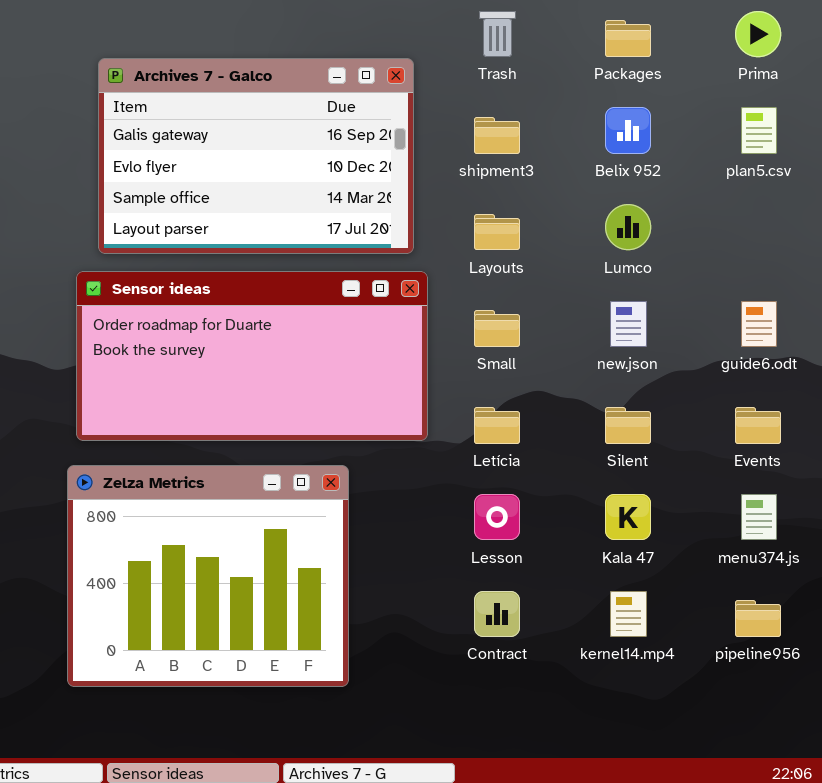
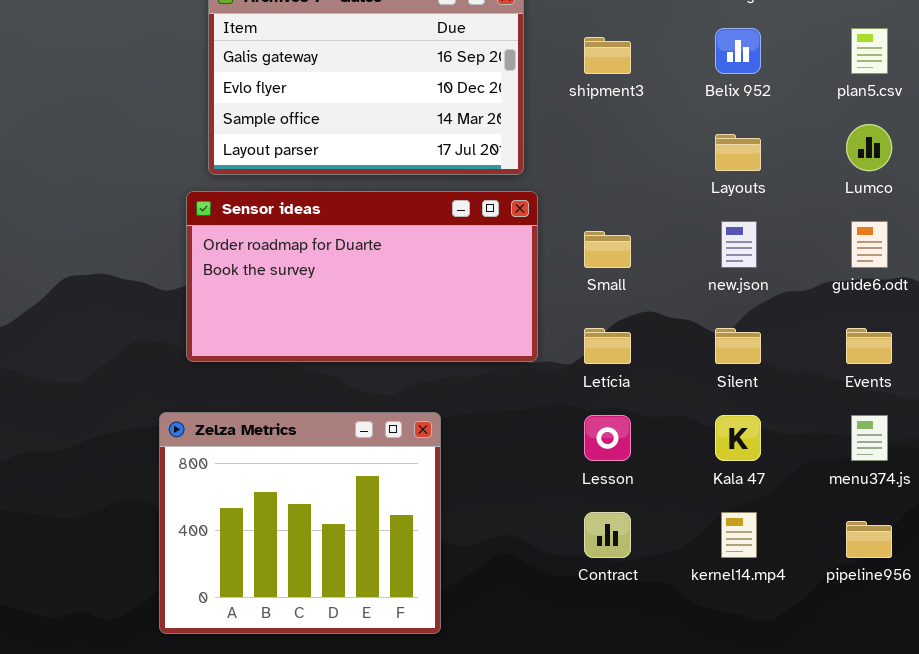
Lumco: [605,204,651,250] -> [846,124,892,171], moved
Layouts: [474,214,520,250] -> [715,134,761,171], moved
Zelza Metrics: [67,465,349,687] -> [159,412,441,634], moved

